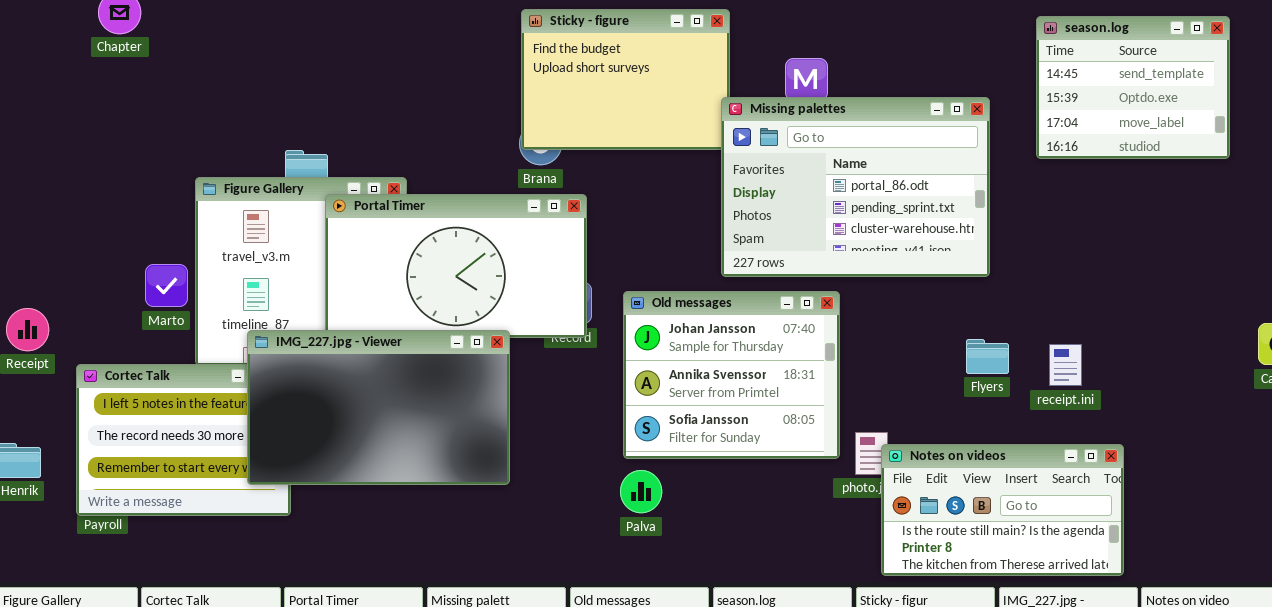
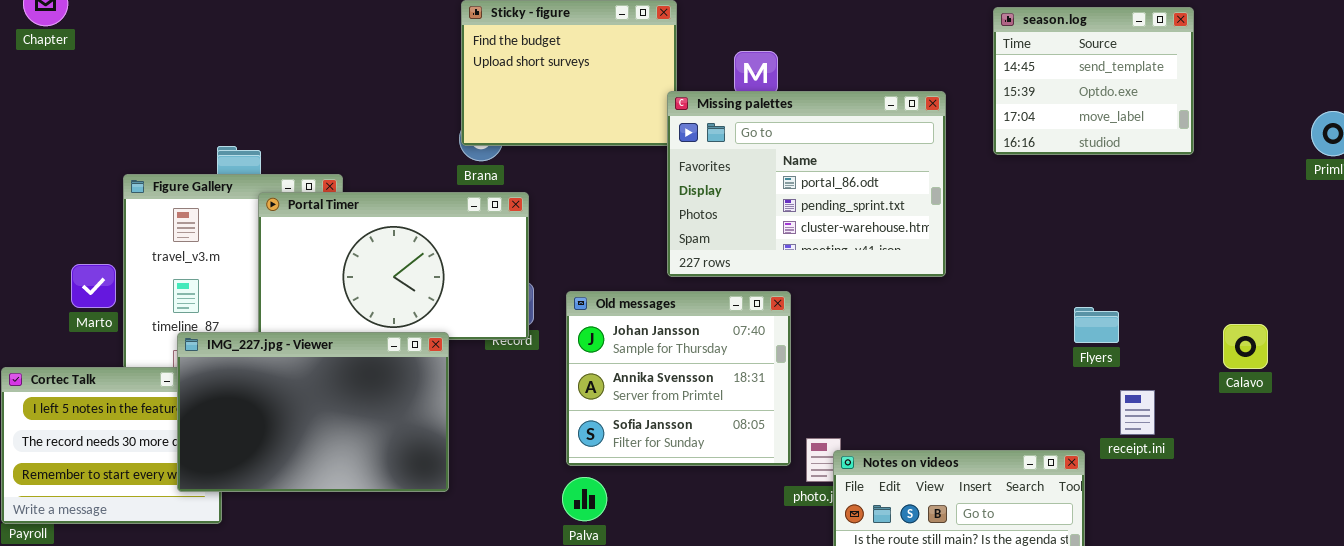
Flyers: [966,339,1009,374] -> [1074,307,1119,343], moved
receipt.ini: [1049,344,1082,386] -> [1120,390,1155,435], moved

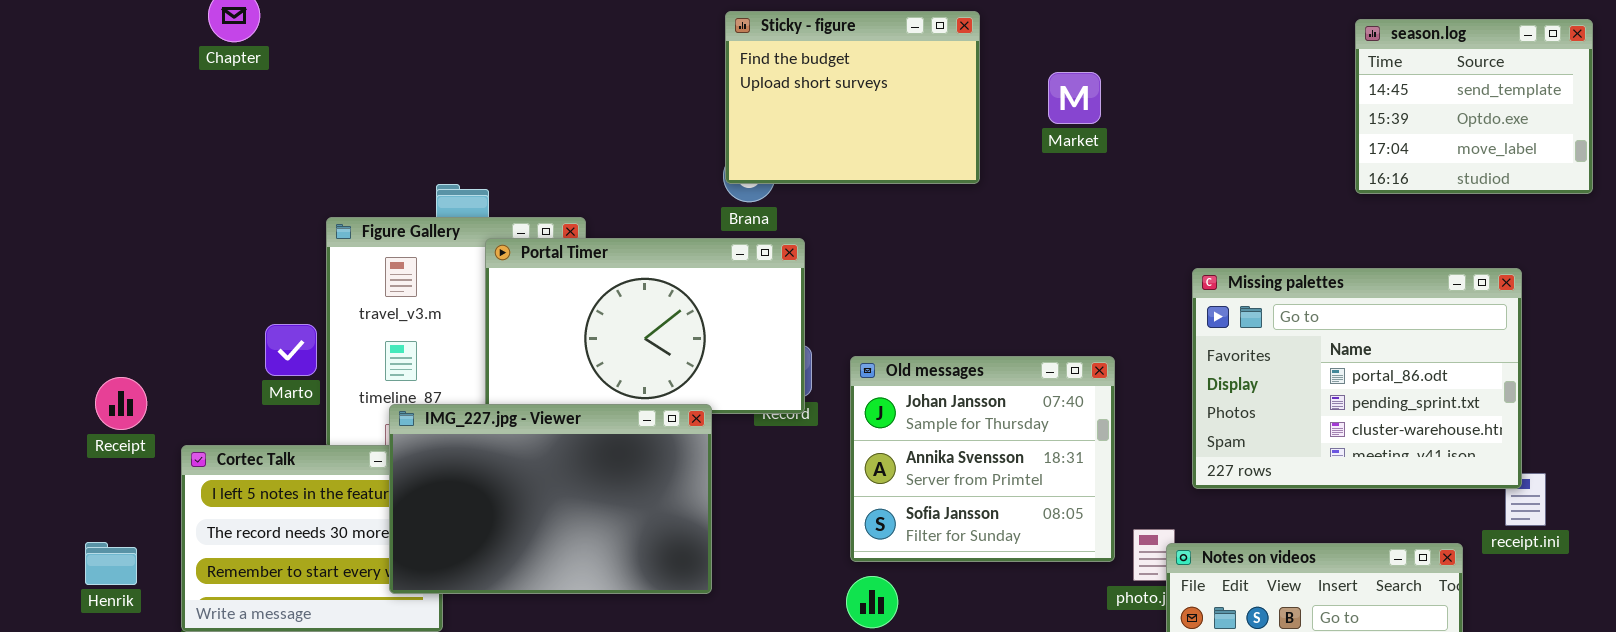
Missing palettes: [667,91,946,277] -> [1192,268,1522,489], moved

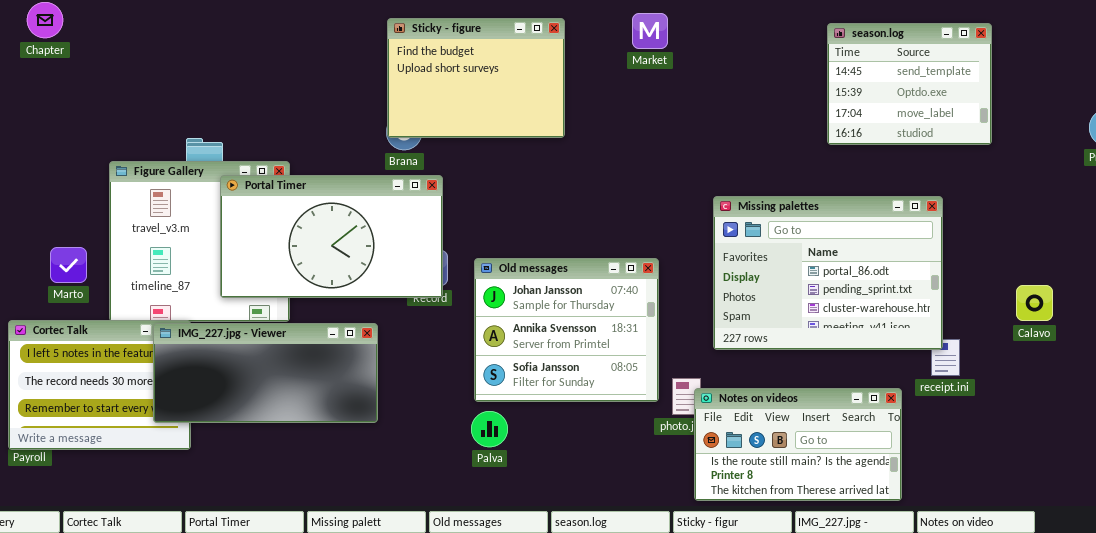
Market: [1048,72,1101,124] -> [632,13,668,49], moved
Marto: [265,324,317,376] -> [50,247,87,283], moved
IMG_227.jpg - Viewer: [389,404,712,594] -> [153,323,378,423], resized

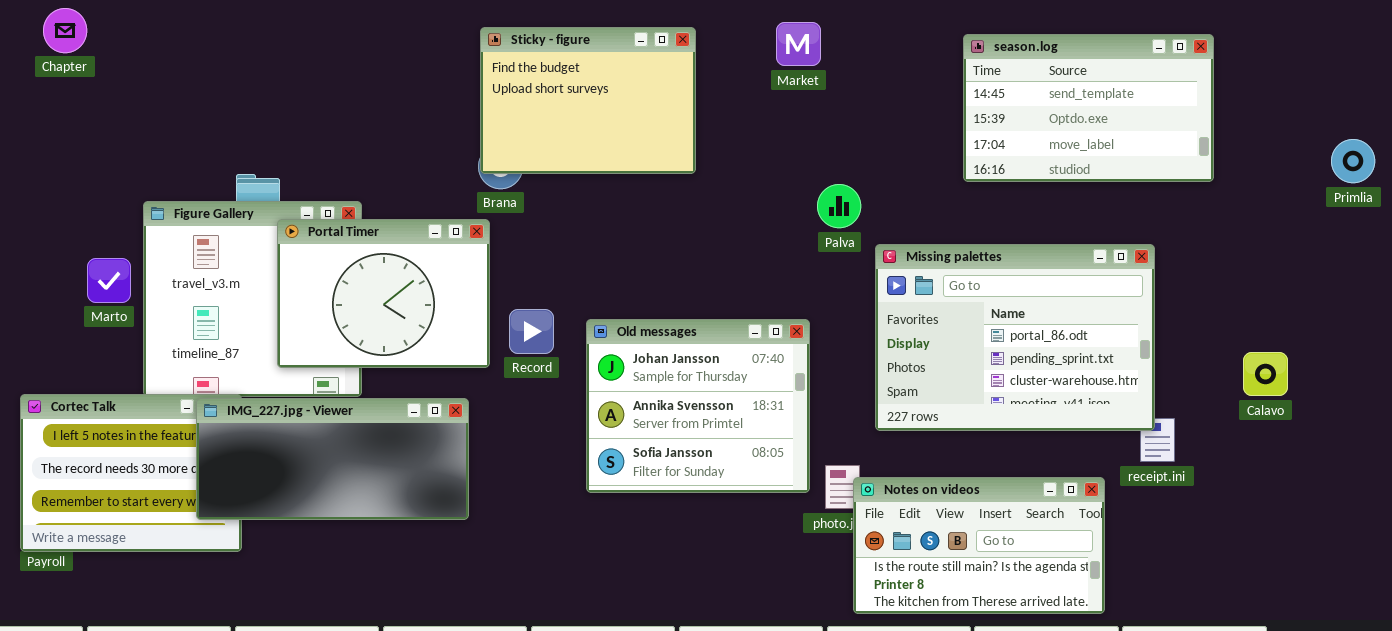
season.log: [827,23,992,145] -> [963,34,1214,182], resized
Portal Timer: [220,175,443,298] -> [277,219,490,368], resized
Marto: [50,247,87,283] -> [87,258,131,303], moved
Palva: [471,411,508,447] -> [817,184,861,228], moved

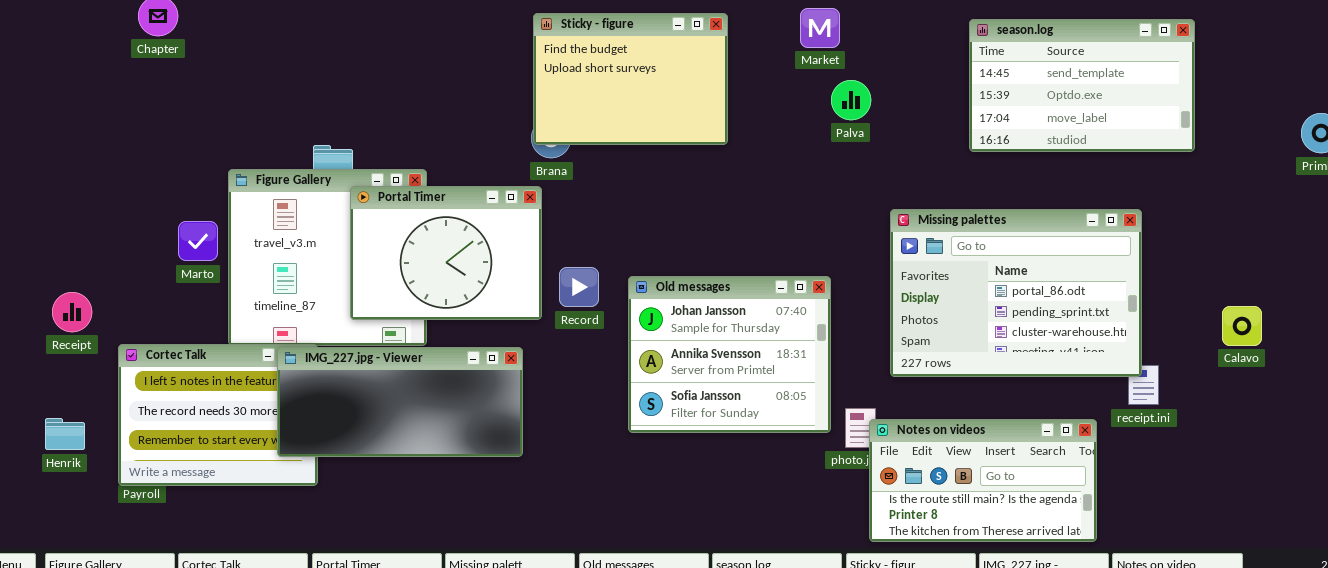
Palva: [817,184,861,228] -> [831,80,871,120], moved

